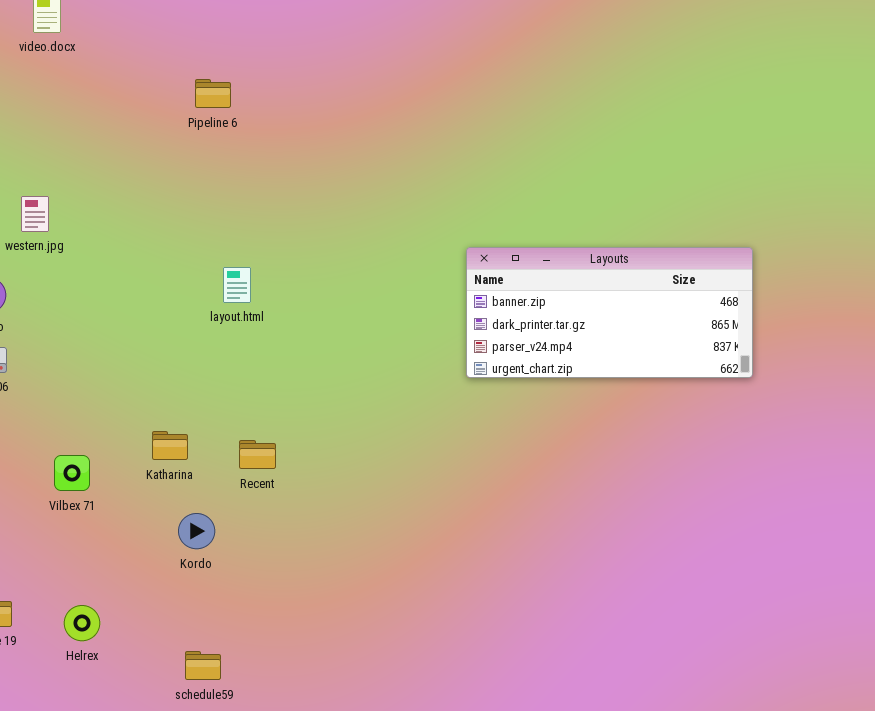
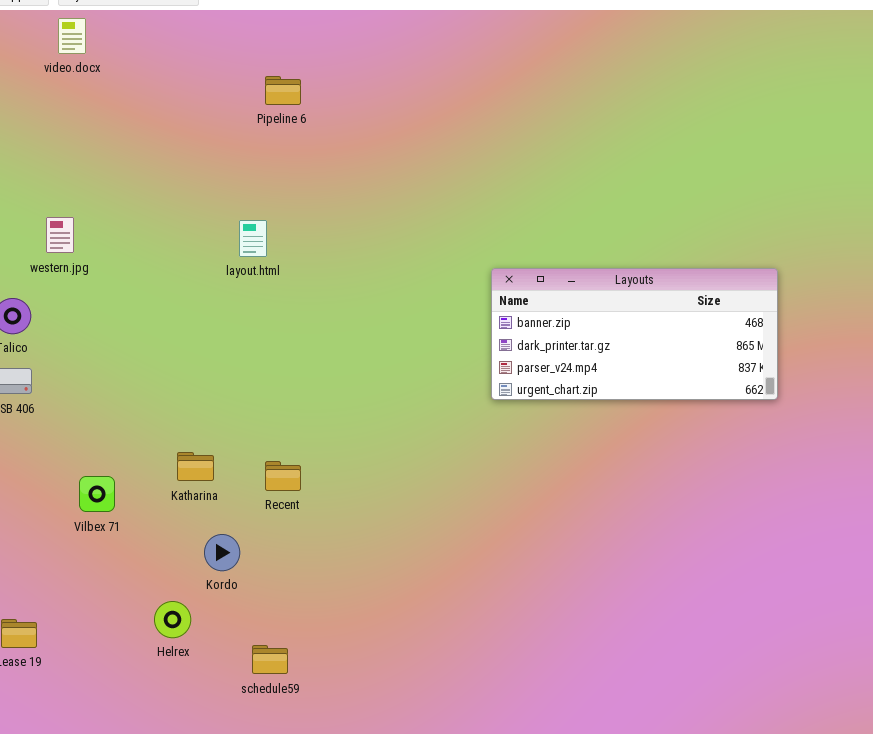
Pipeline 6: [195,79,231,108] -> [265,76,301,105], moved
layout.html: [223,267,251,303] -> [239,220,267,257], moved
Helrex: [64,605,100,641] -> [154,601,191,638], moved
schedule59: [185,651,221,680] -> [252,645,288,674], moved

